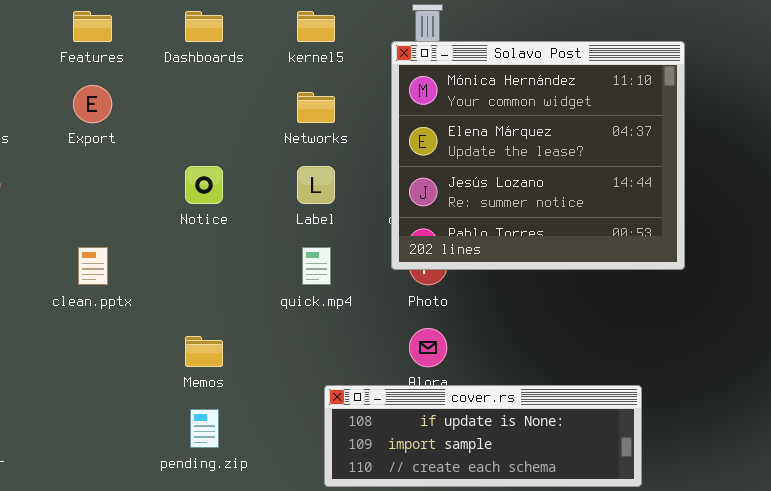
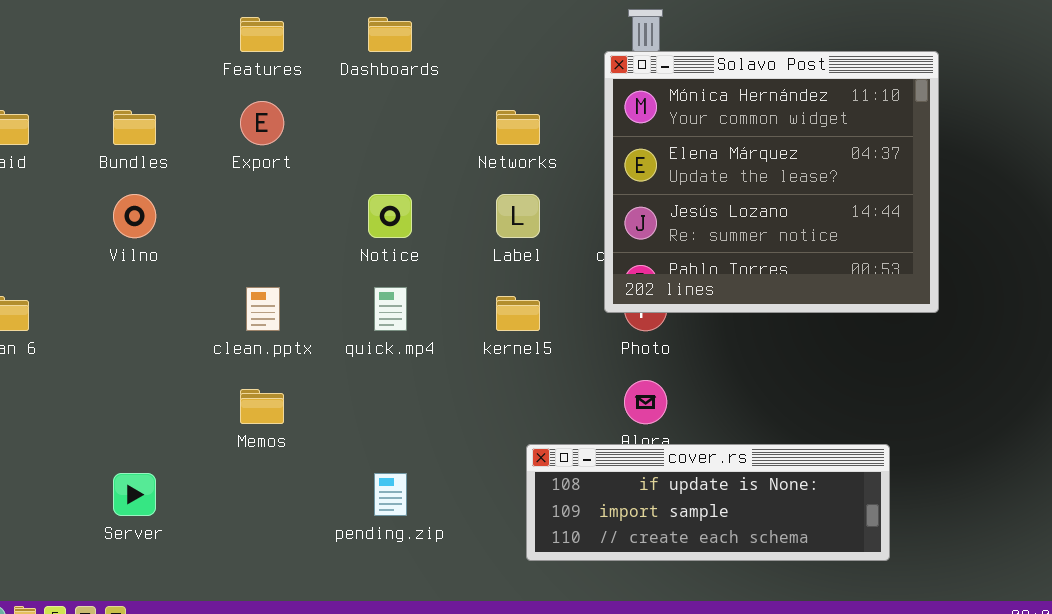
kernel5: [297,11,335,42] -> [496,296,540,331], moved
quick.mp4: [302,247,331,285] -> [374,287,407,331], moved
Memos: [185,336,223,367] -> [240,389,284,424], moved

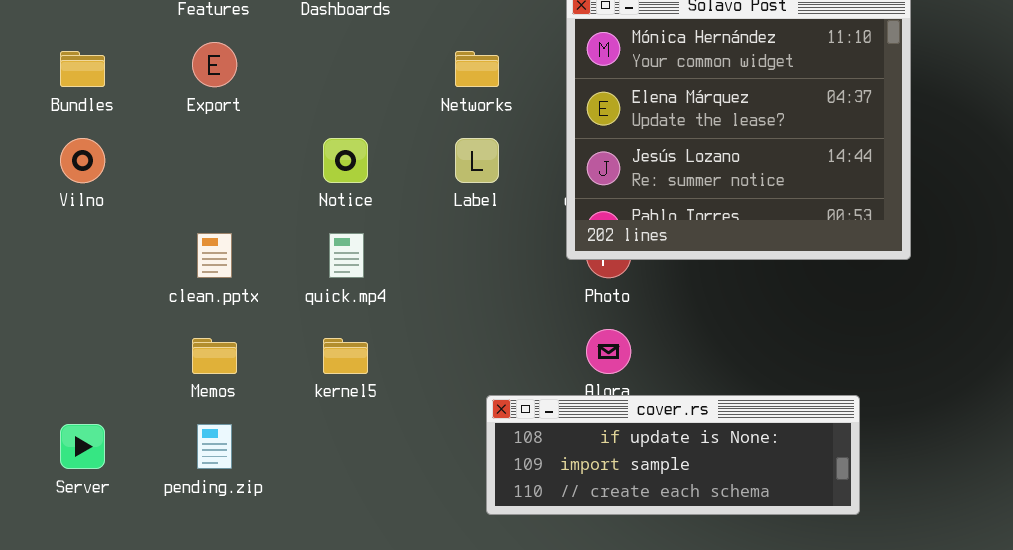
kernel5: [496,296,540,331] -> [323,338,368,374], moved
pending.zip: [374,473,407,516] -> [197,424,232,469], moved

